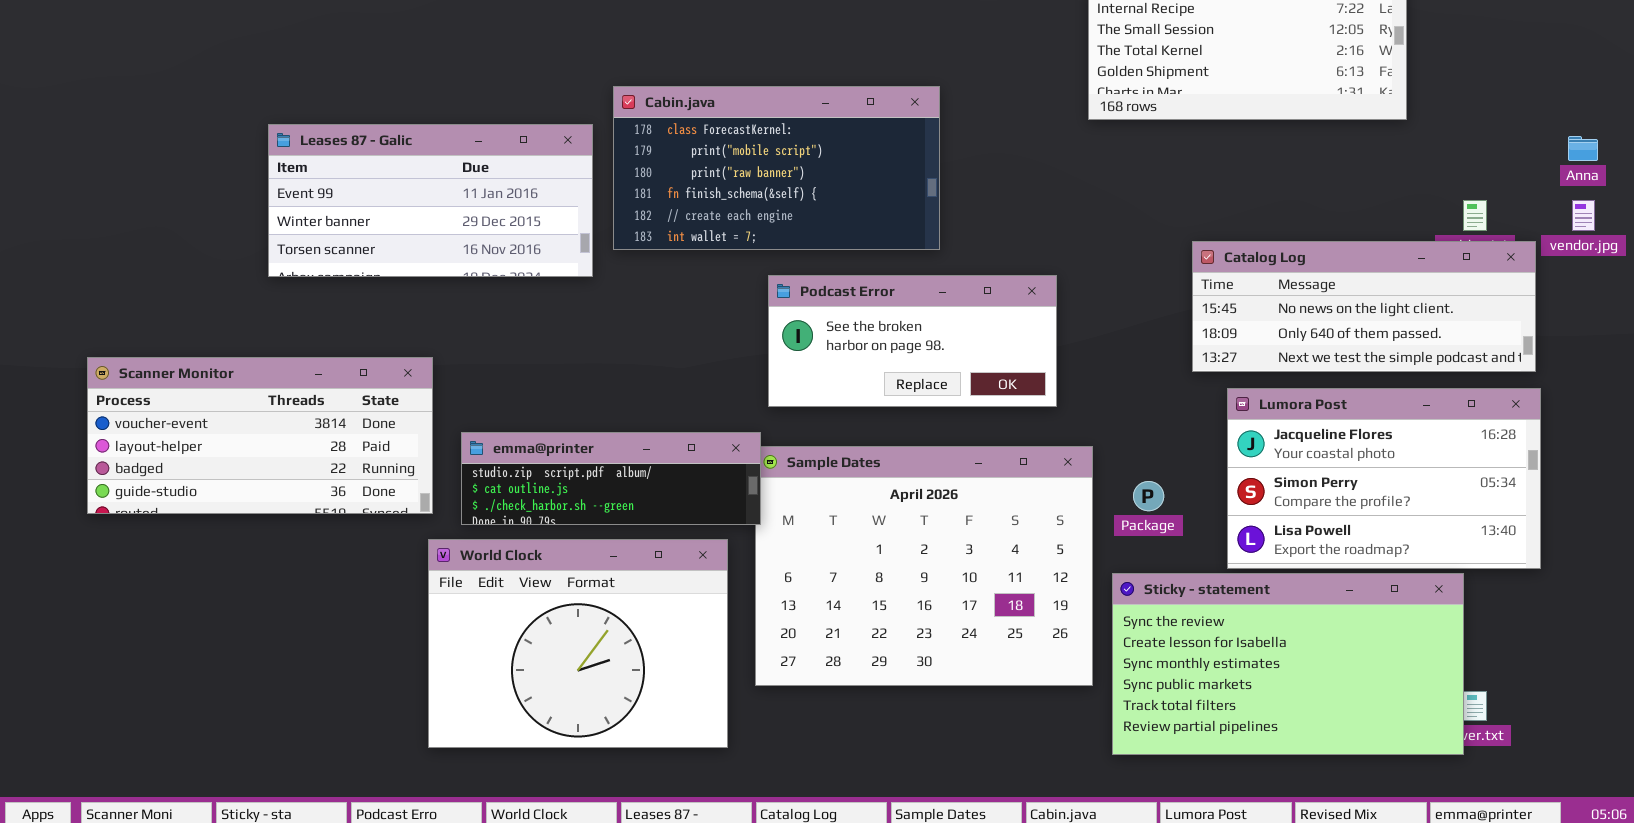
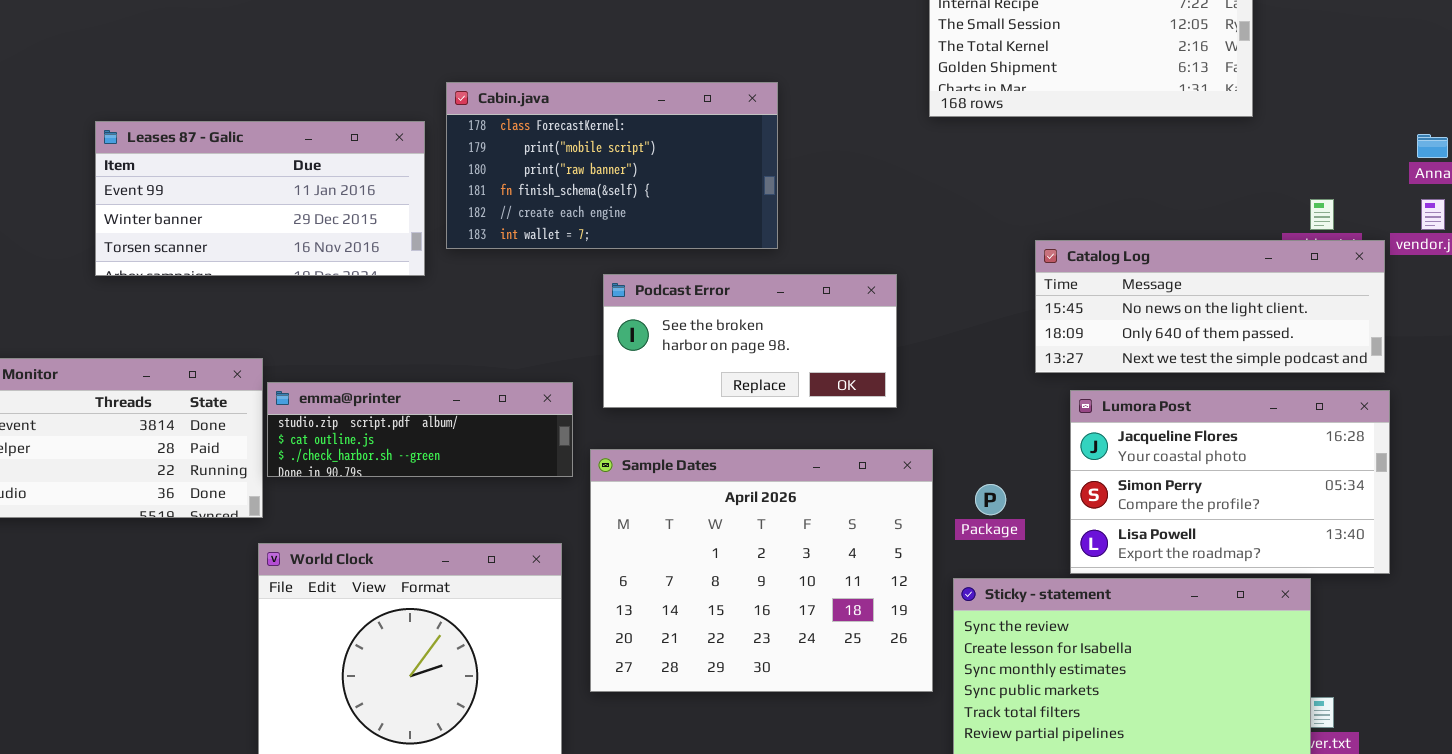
emma@printer: [461,432,761,525] -> [267,382,573,477], moved

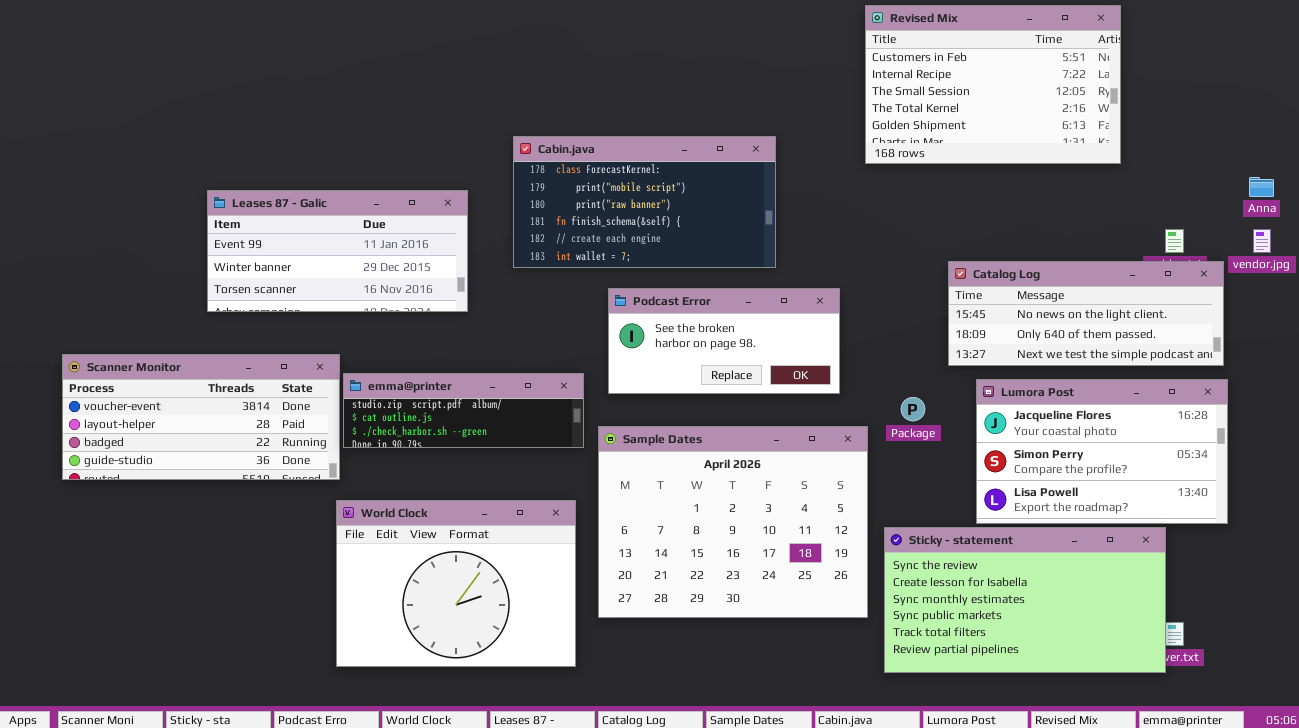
Cabin.java: [446,82,778,249] -> [513,136,776,268], moved
Leases 87 - Galic: [95,121,425,276] -> [207,190,468,312], moved
Package: [975,484,1006,515] -> [901,397,925,421], moved

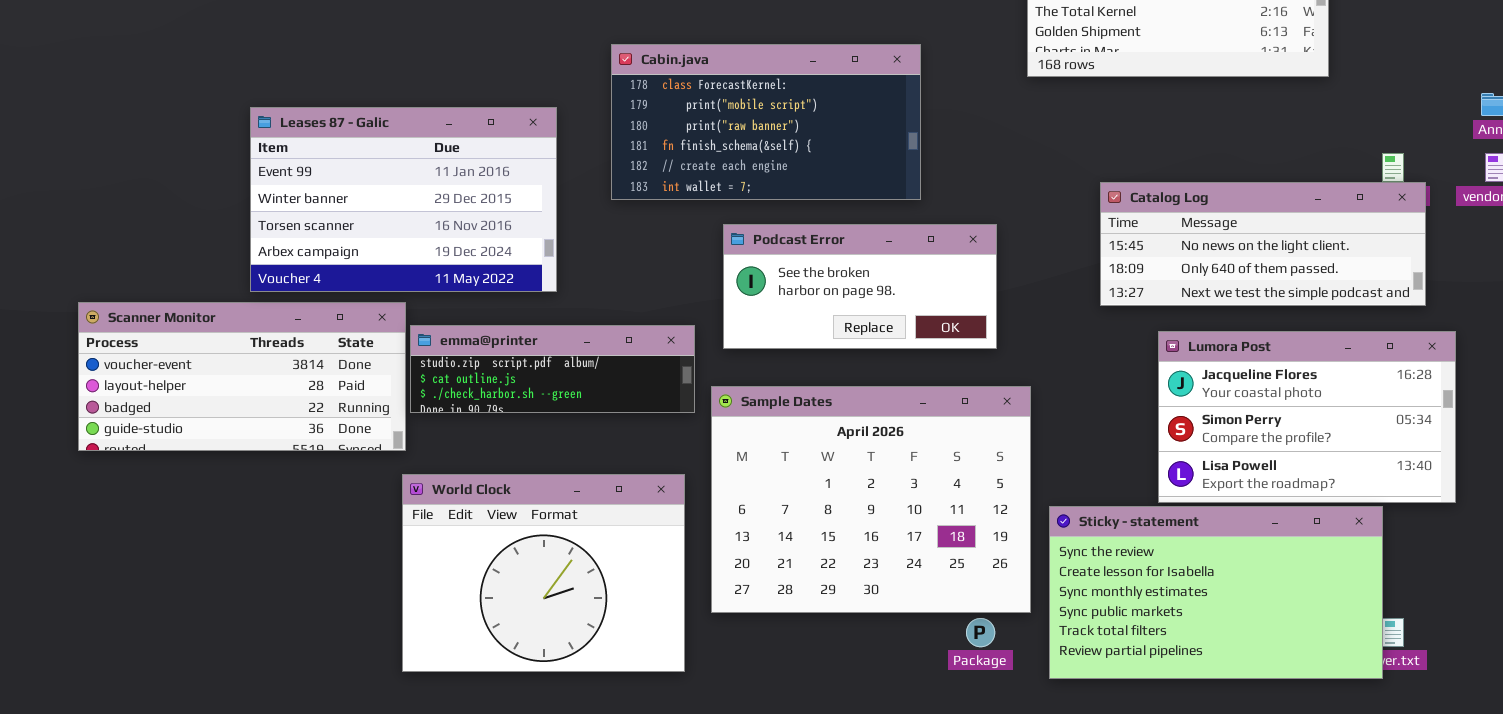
Leases 87 - Galic: [207,190,468,312] -> [250,107,557,292], resized
Catalog Log: [948,261,1224,366] -> [1100,182,1426,306], moved
Package: [901,397,925,421] -> [966,618,995,647], moved

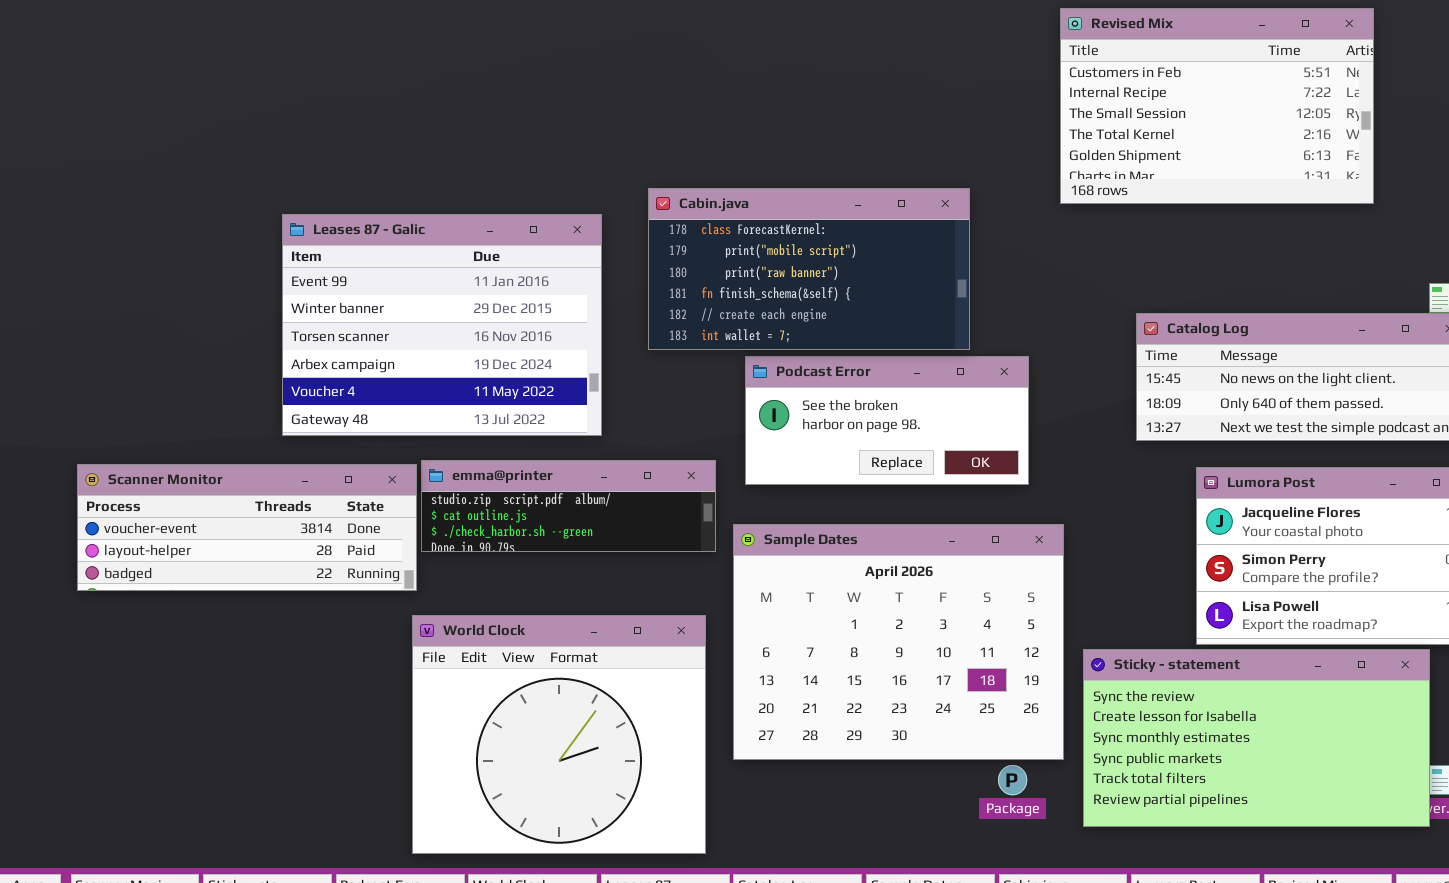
Cabin.java: [611,44,921,200] -> [648,188,970,350], moved
Leases 87 - Galic: [250,107,557,292] -> [282,214,602,436], moved, resized
Scanner Monitor: [78,302,406,451] -> [77,464,417,591], resized
World Clock: [402,474,685,672] -> [412,615,706,854], resized

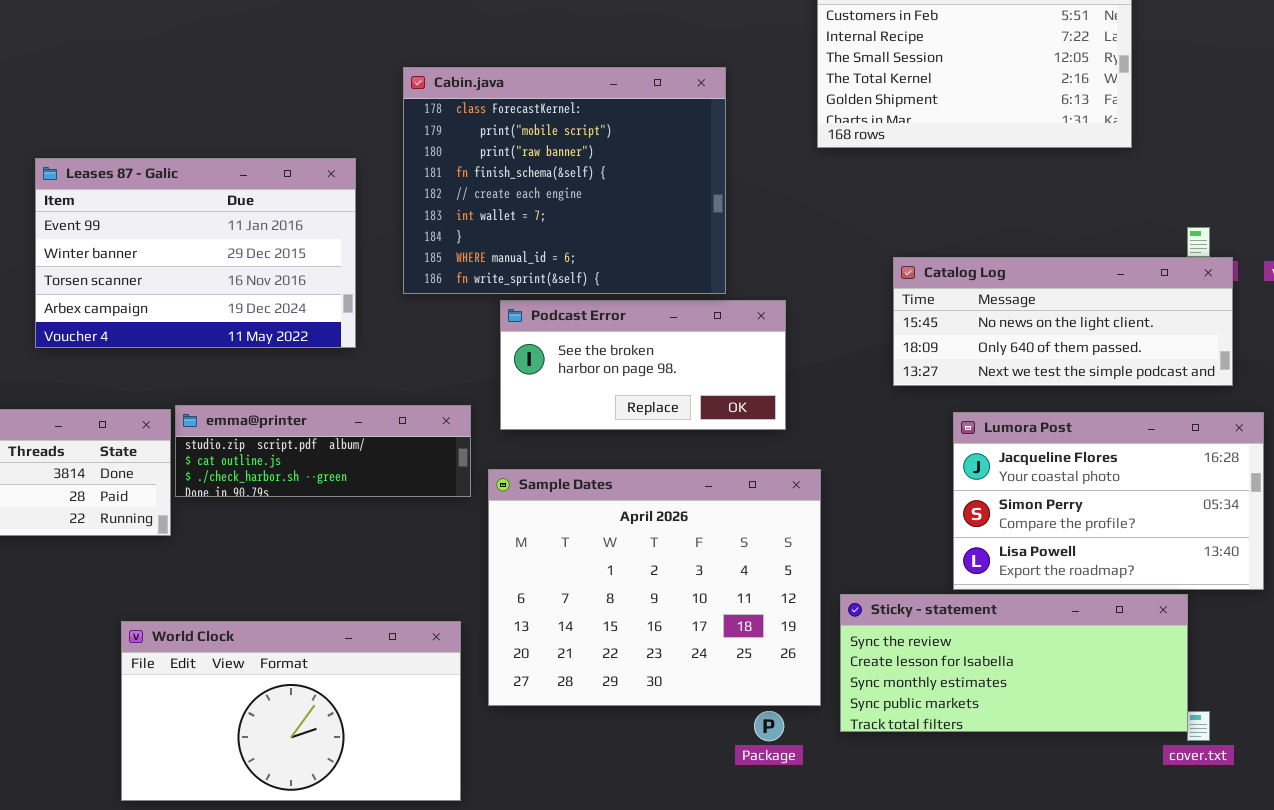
Cabin.java: [648,188,970,350] -> [403,67,726,294], resized
Leases 87 - Galic: [282,214,602,436] -> [35,158,356,348], resized
World Clock: [412,615,706,854] -> [121,621,461,801], resized
Sticky - statement: [1083,649,1430,827] -> [840,594,1188,732], resized

